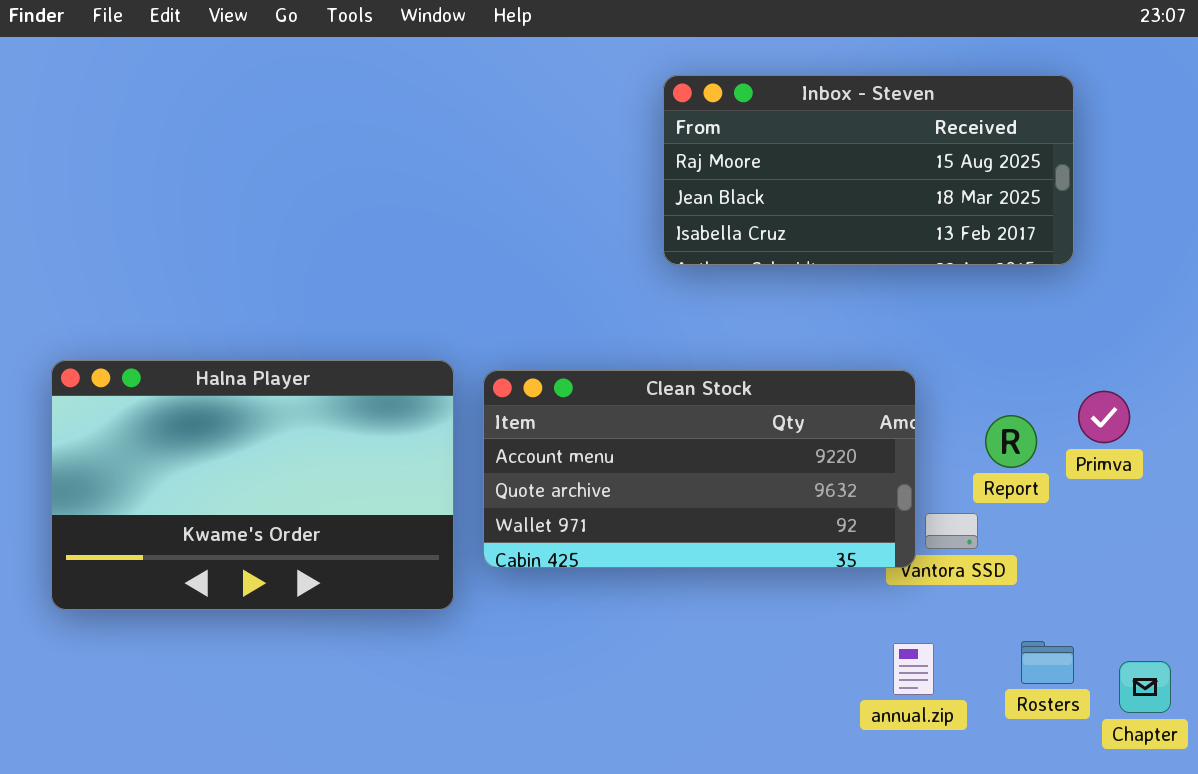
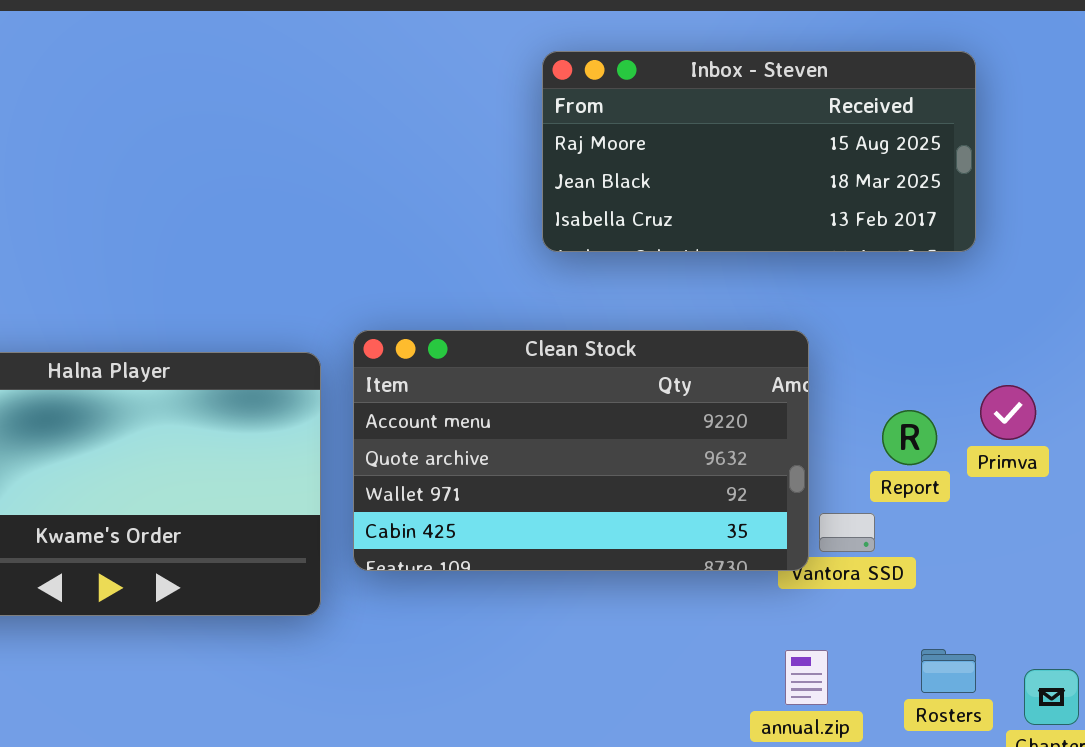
Clean Stock: [483,370,916,568] -> [353,330,809,571], resized

